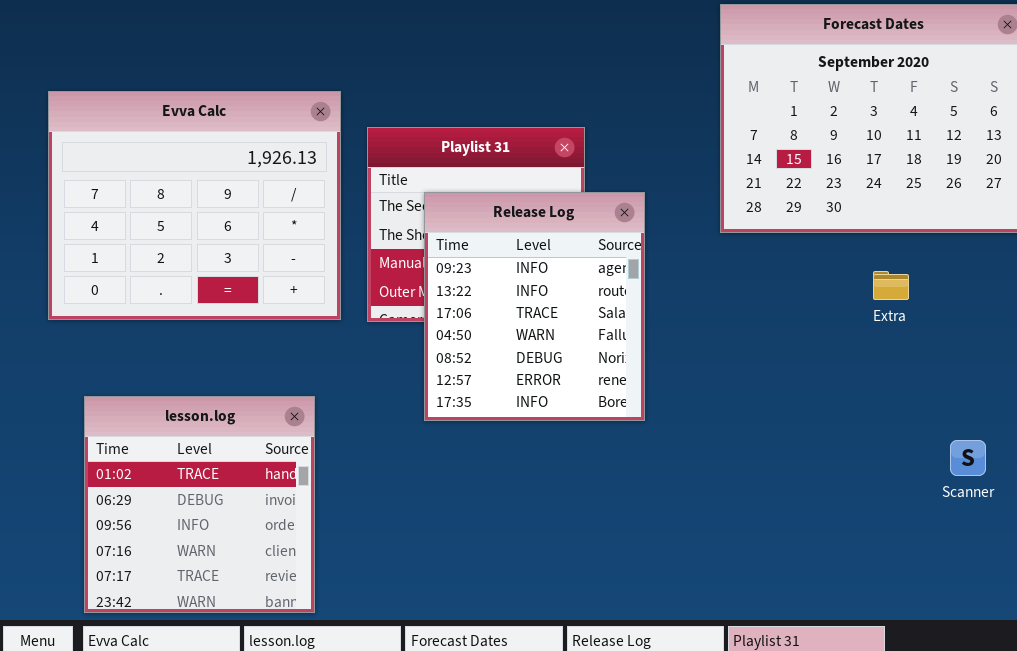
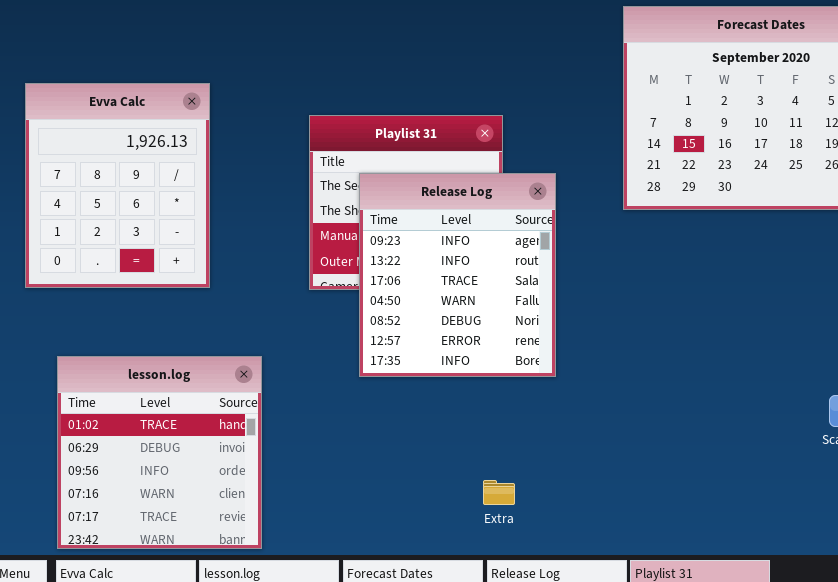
Evva Calc: [48,91,341,320] -> [25,83,210,288], resized
Extra: [873,271,909,300] -> [483,480,515,505], moved

